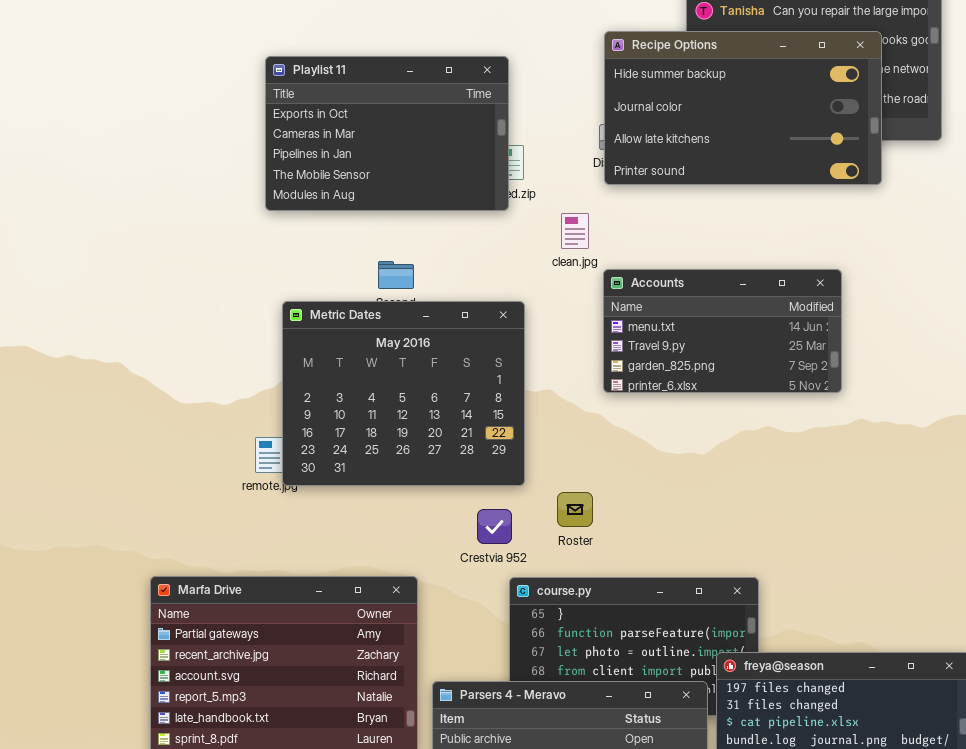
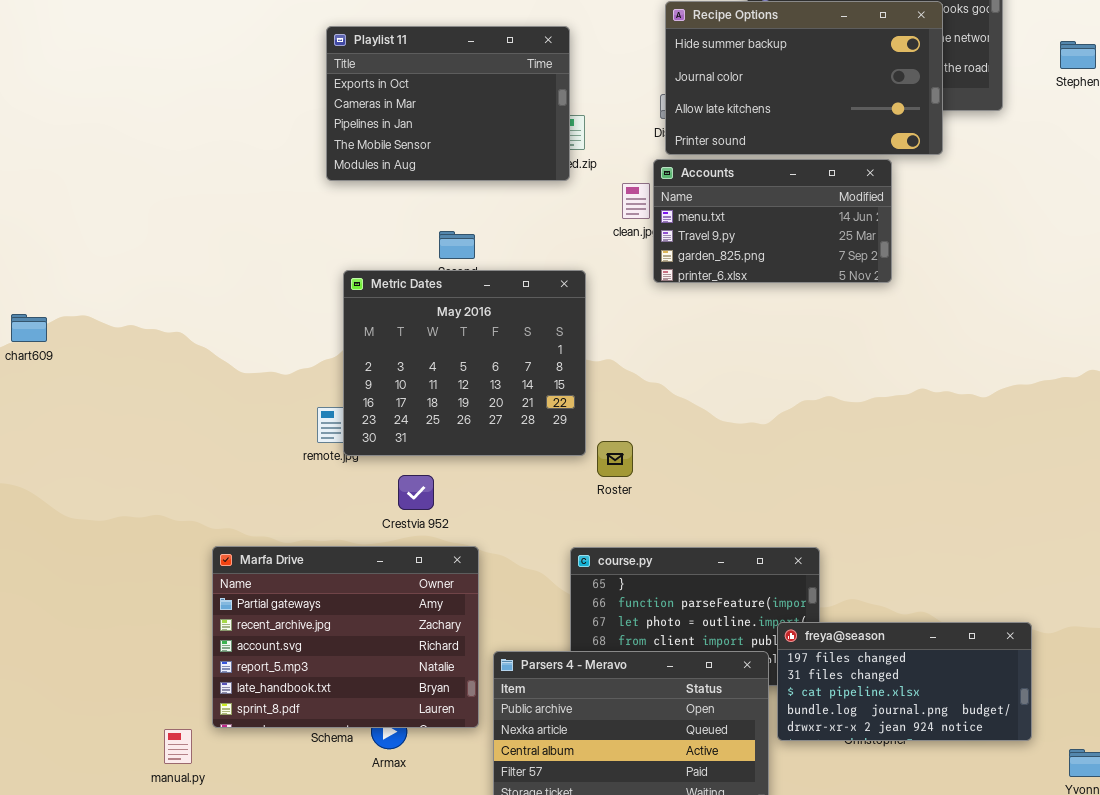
Accounts: [603,269,842,393] -> [653,159,892,283], moved
Roster: [557,492,593,527] -> [597,441,633,477], moved
Crestvia 952: [477,509,512,544] -> [398,475,434,510], moved

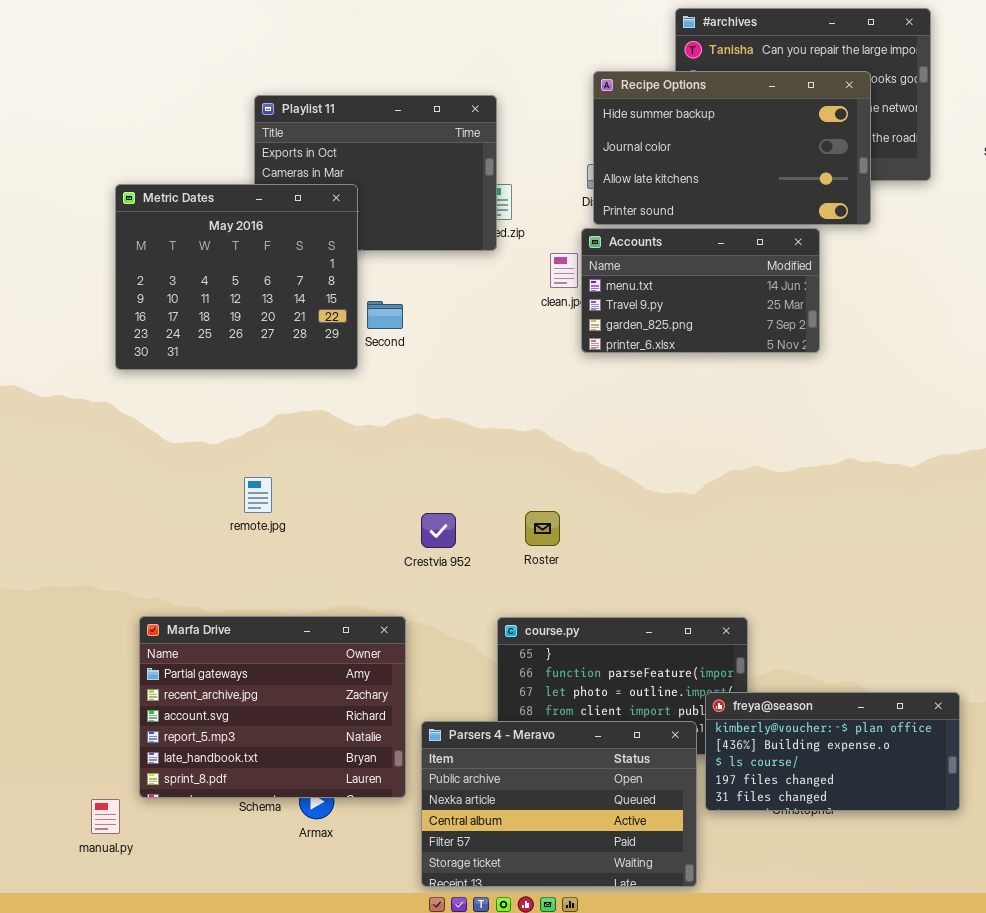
Metric Dates: [343,270,586,456] -> [115,184,358,370], moved
Crestvia 952: [398,475,434,510] -> [421,513,456,548], moved
freya@season: [777,622,1032,741] -> [705,692,960,811], scrolled up 3 rows

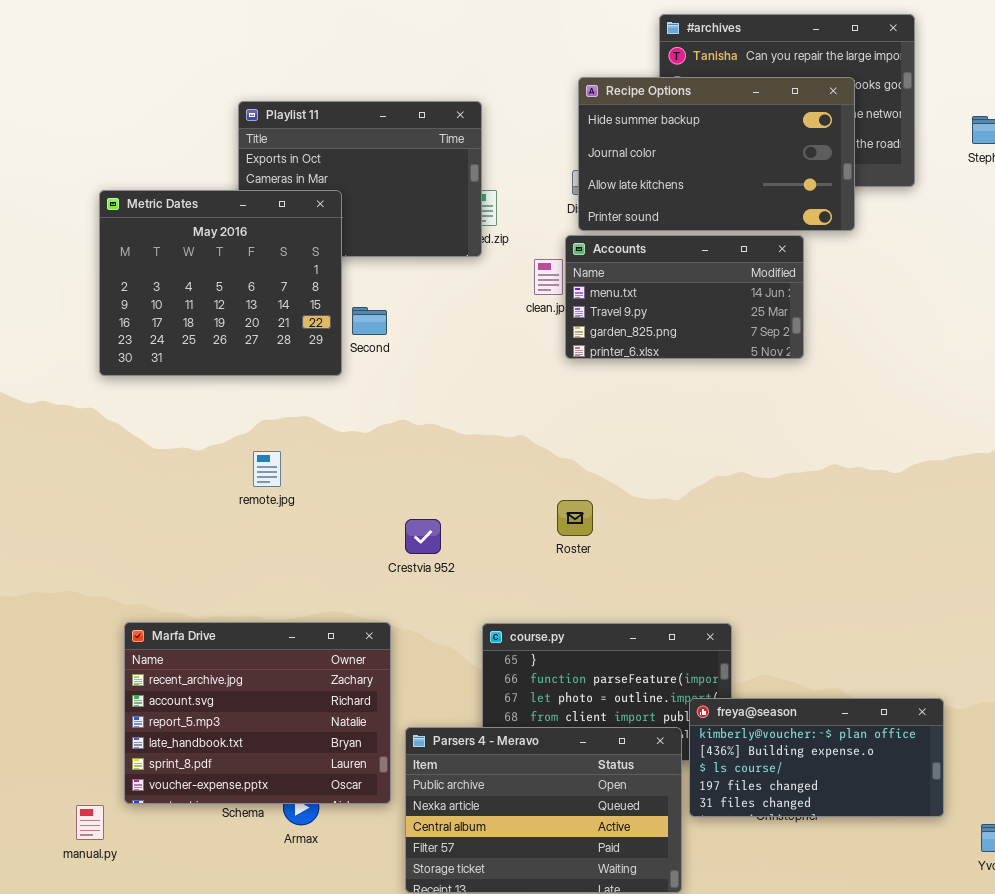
remote.jpg: [244,477,272,513] -> [253,451,281,487], moved
Roster: [525,511,560,546] -> [557,500,593,536], moved
Marfa Drive: [139,616,406,798] -> [124,622,391,804], scrolled down 1 row

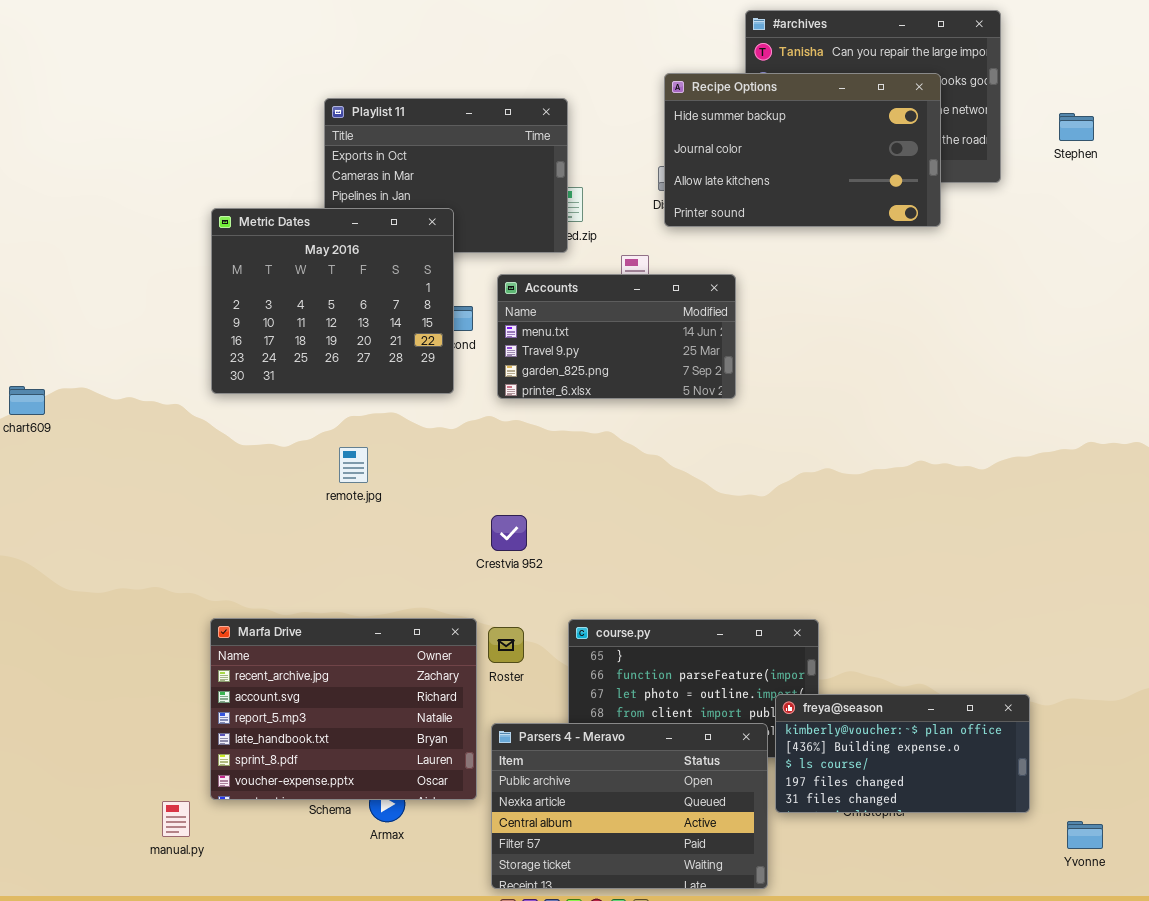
Metric Dates: [99,190,342,376] -> [211,208,454,394], moved
Accounts: [565,235,804,359] -> [497,274,736,399], moved
Roster: [557,500,593,536] -> [488,627,524,663], moved

